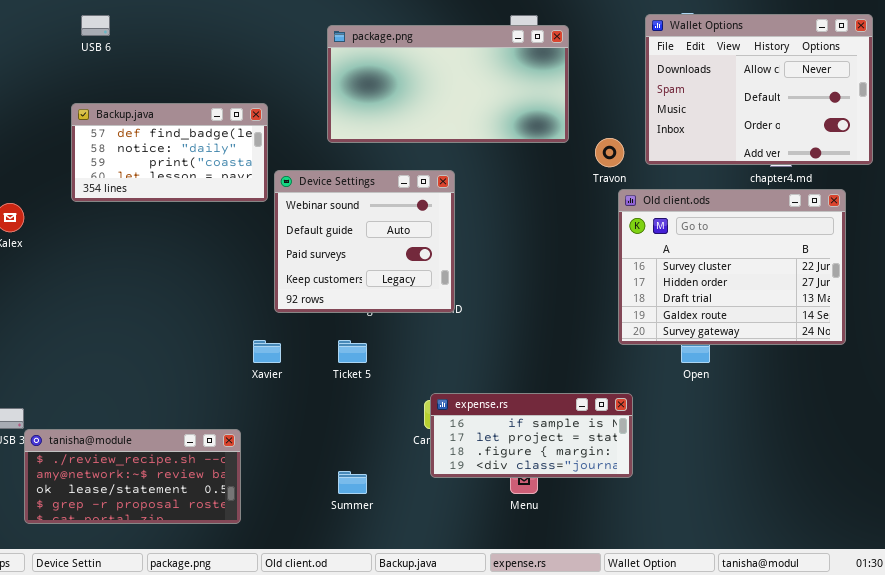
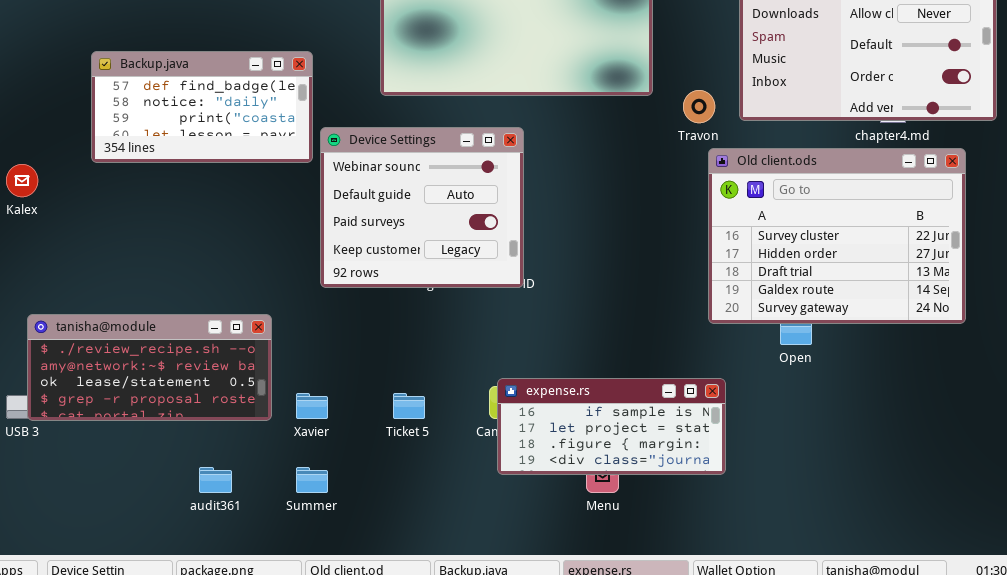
Xavier: [253,340,281,363] -> [296,393,328,419], moved
Ticket 5: [338,340,367,363] -> [393,393,425,419], moved
tanisha@module: [24,429,241,524] -> [27,314,272,421], moved
Summer: [338,471,367,494] -> [296,467,328,493], moved

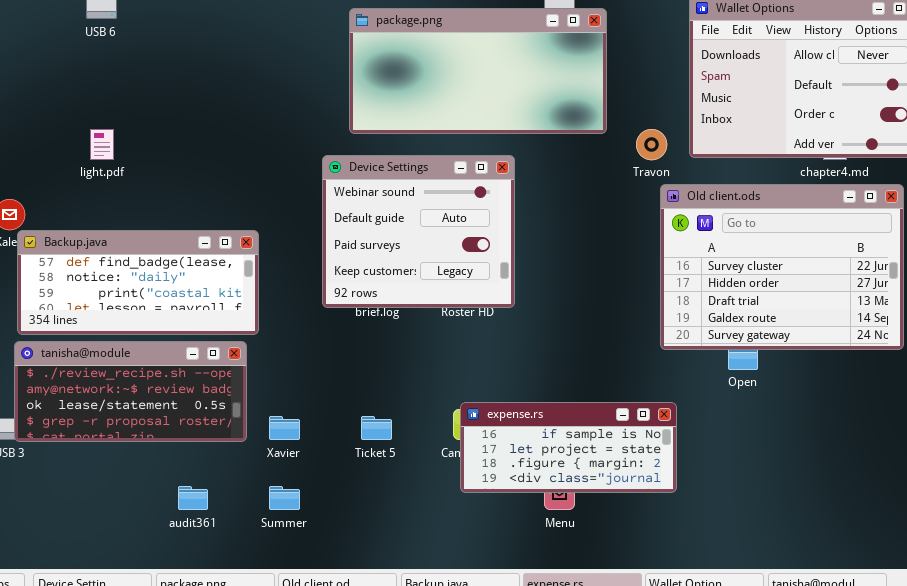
Backup.java: [91,51,313,163] -> [17,230,259,335], moved, resized
Device Settings: [320,127,524,288] -> [322,155,515,308], moved

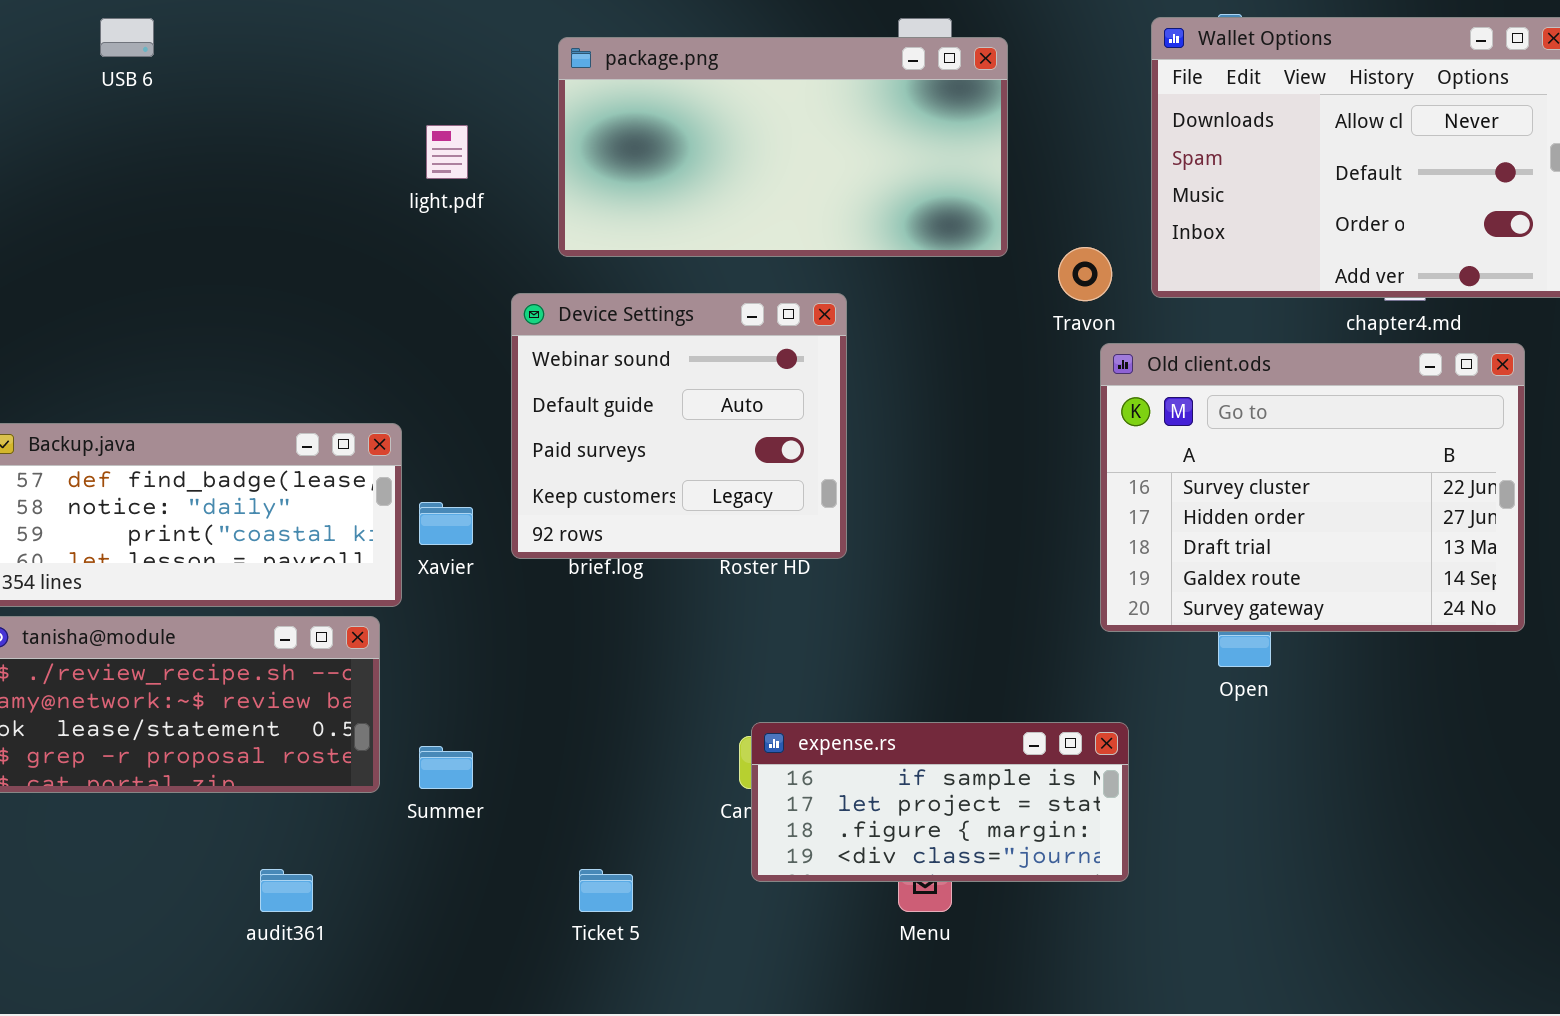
light.pdf: [90,129,114,160] -> [426,125,468,179], moved
Xavier: [269,416,300,440] -> [419,502,473,545], moved
Ticket 5: [361,416,392,440] -> [579,869,633,912], moved
Summer: [269,486,300,510] -> [419,746,473,789], moved

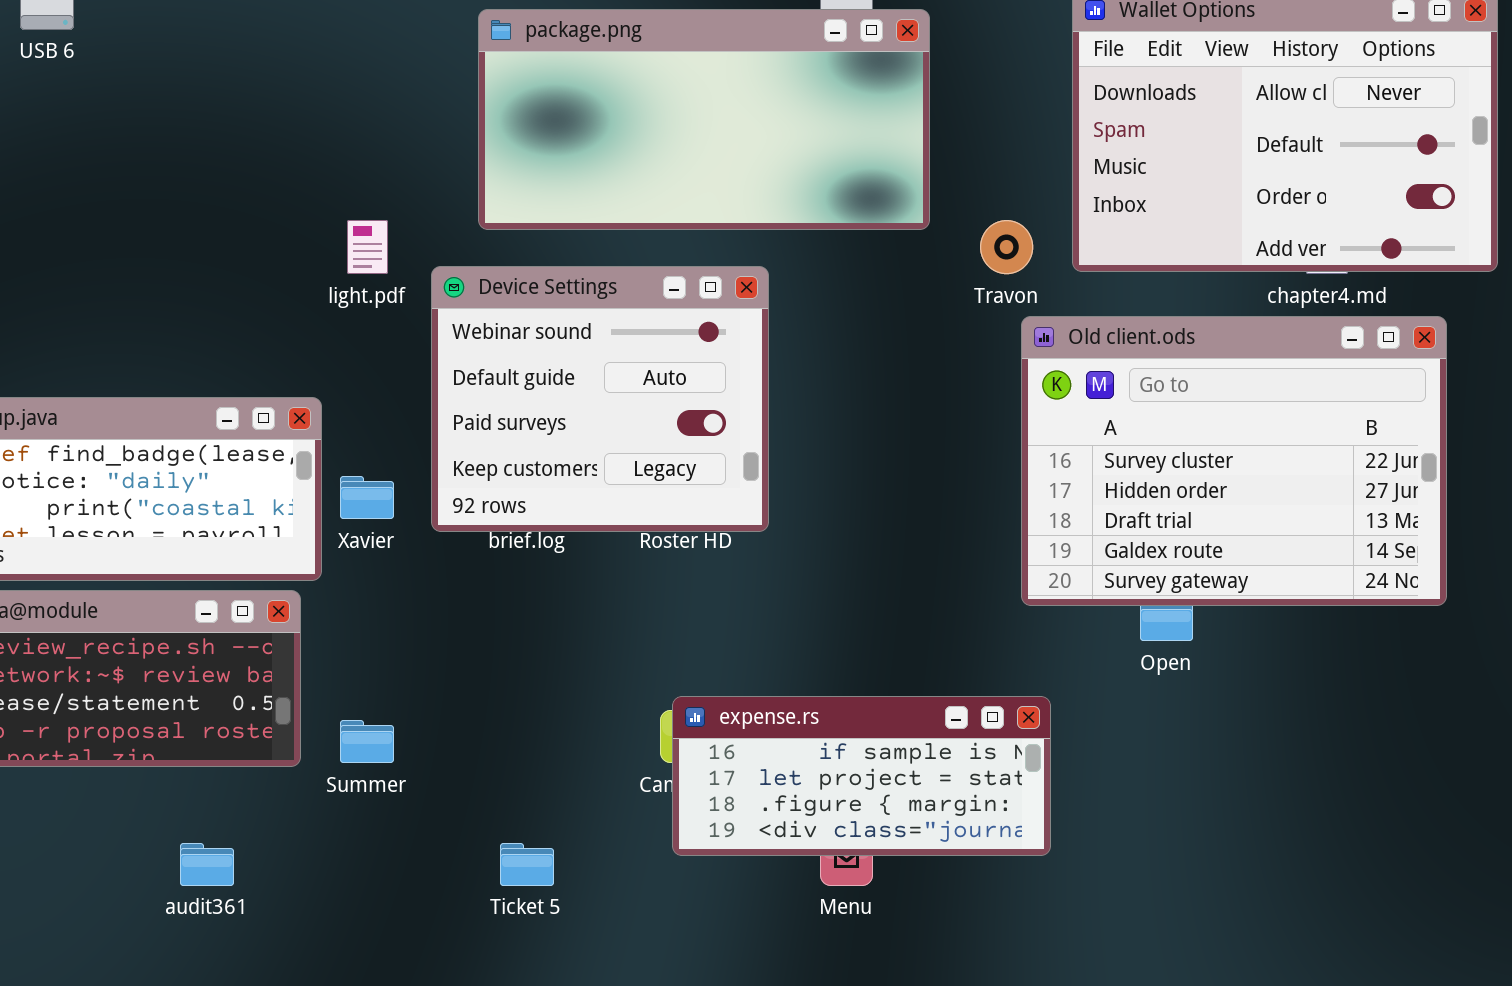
light.pdf: [426,125,468,179] -> [347,220,388,274], moved

